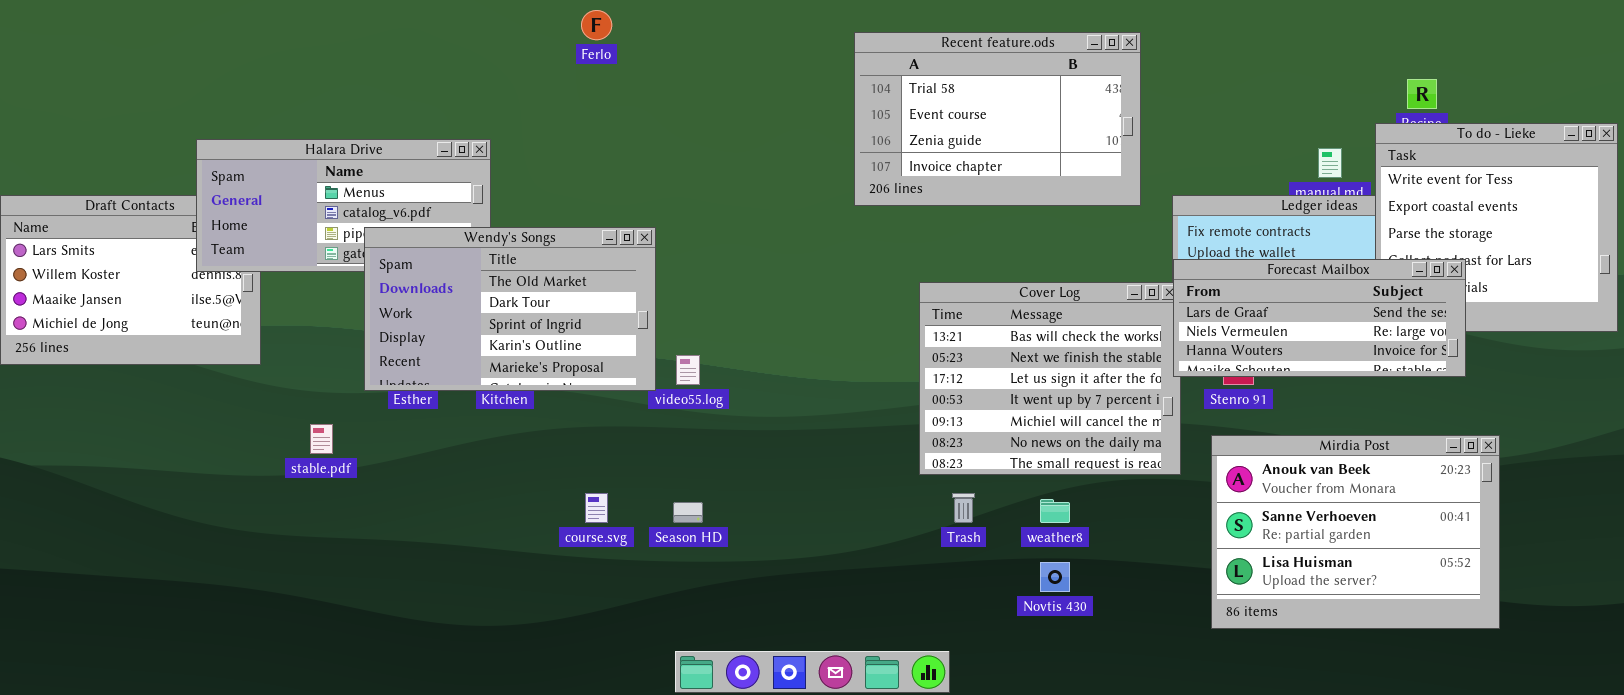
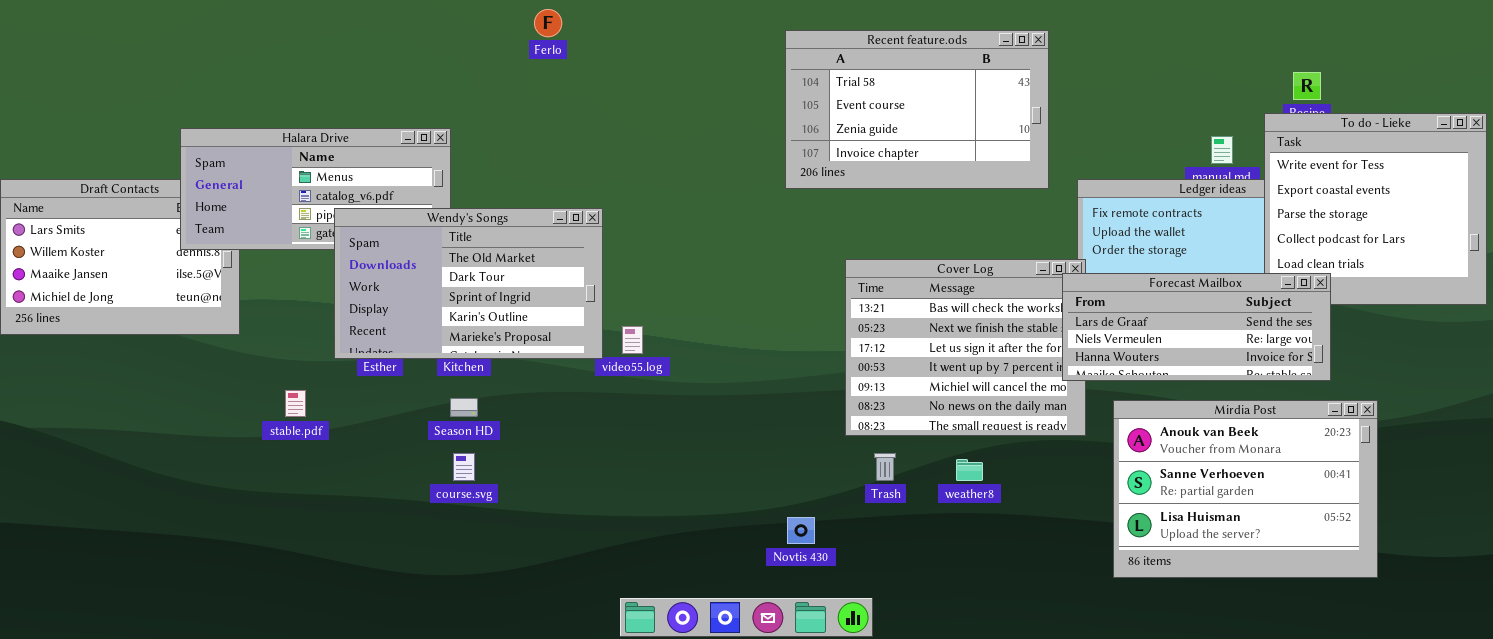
Forecast Mailbox: [1173,259,1466,377] -> [1062,273,1331,381], moved
course.svg: [585,493,608,523] -> [453,453,475,481], moved
Season HD: [673,502,703,523] -> [450,398,478,417], moved
Novtis 430: [1040,562,1070,592] -> [787,517,815,544], moved

